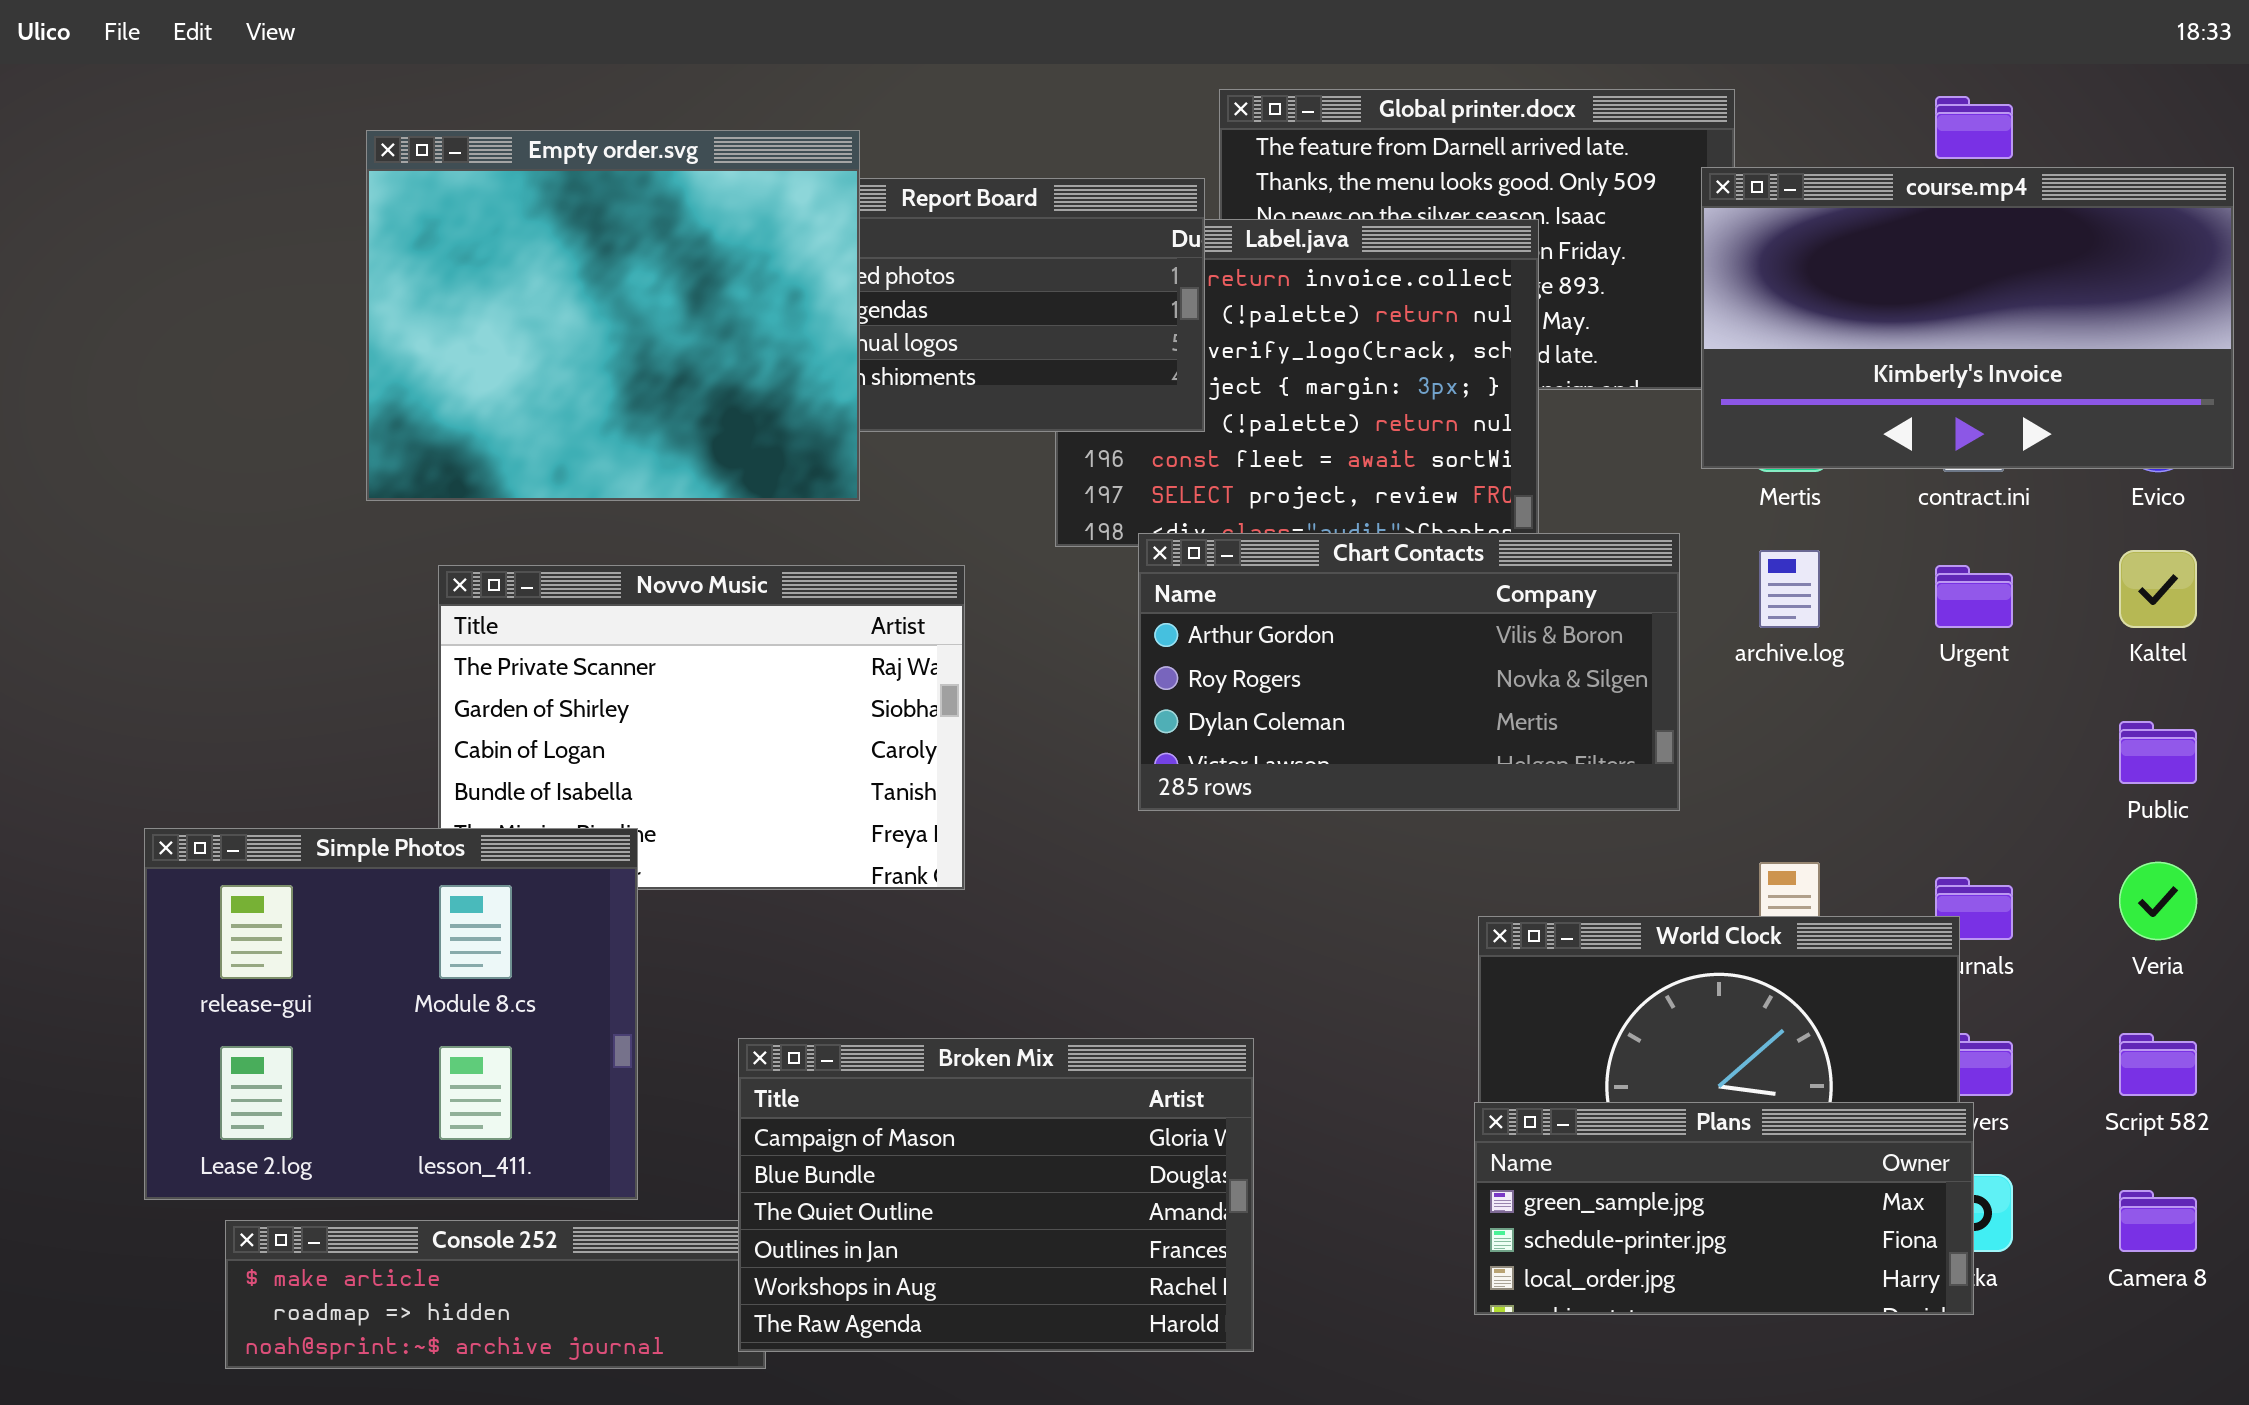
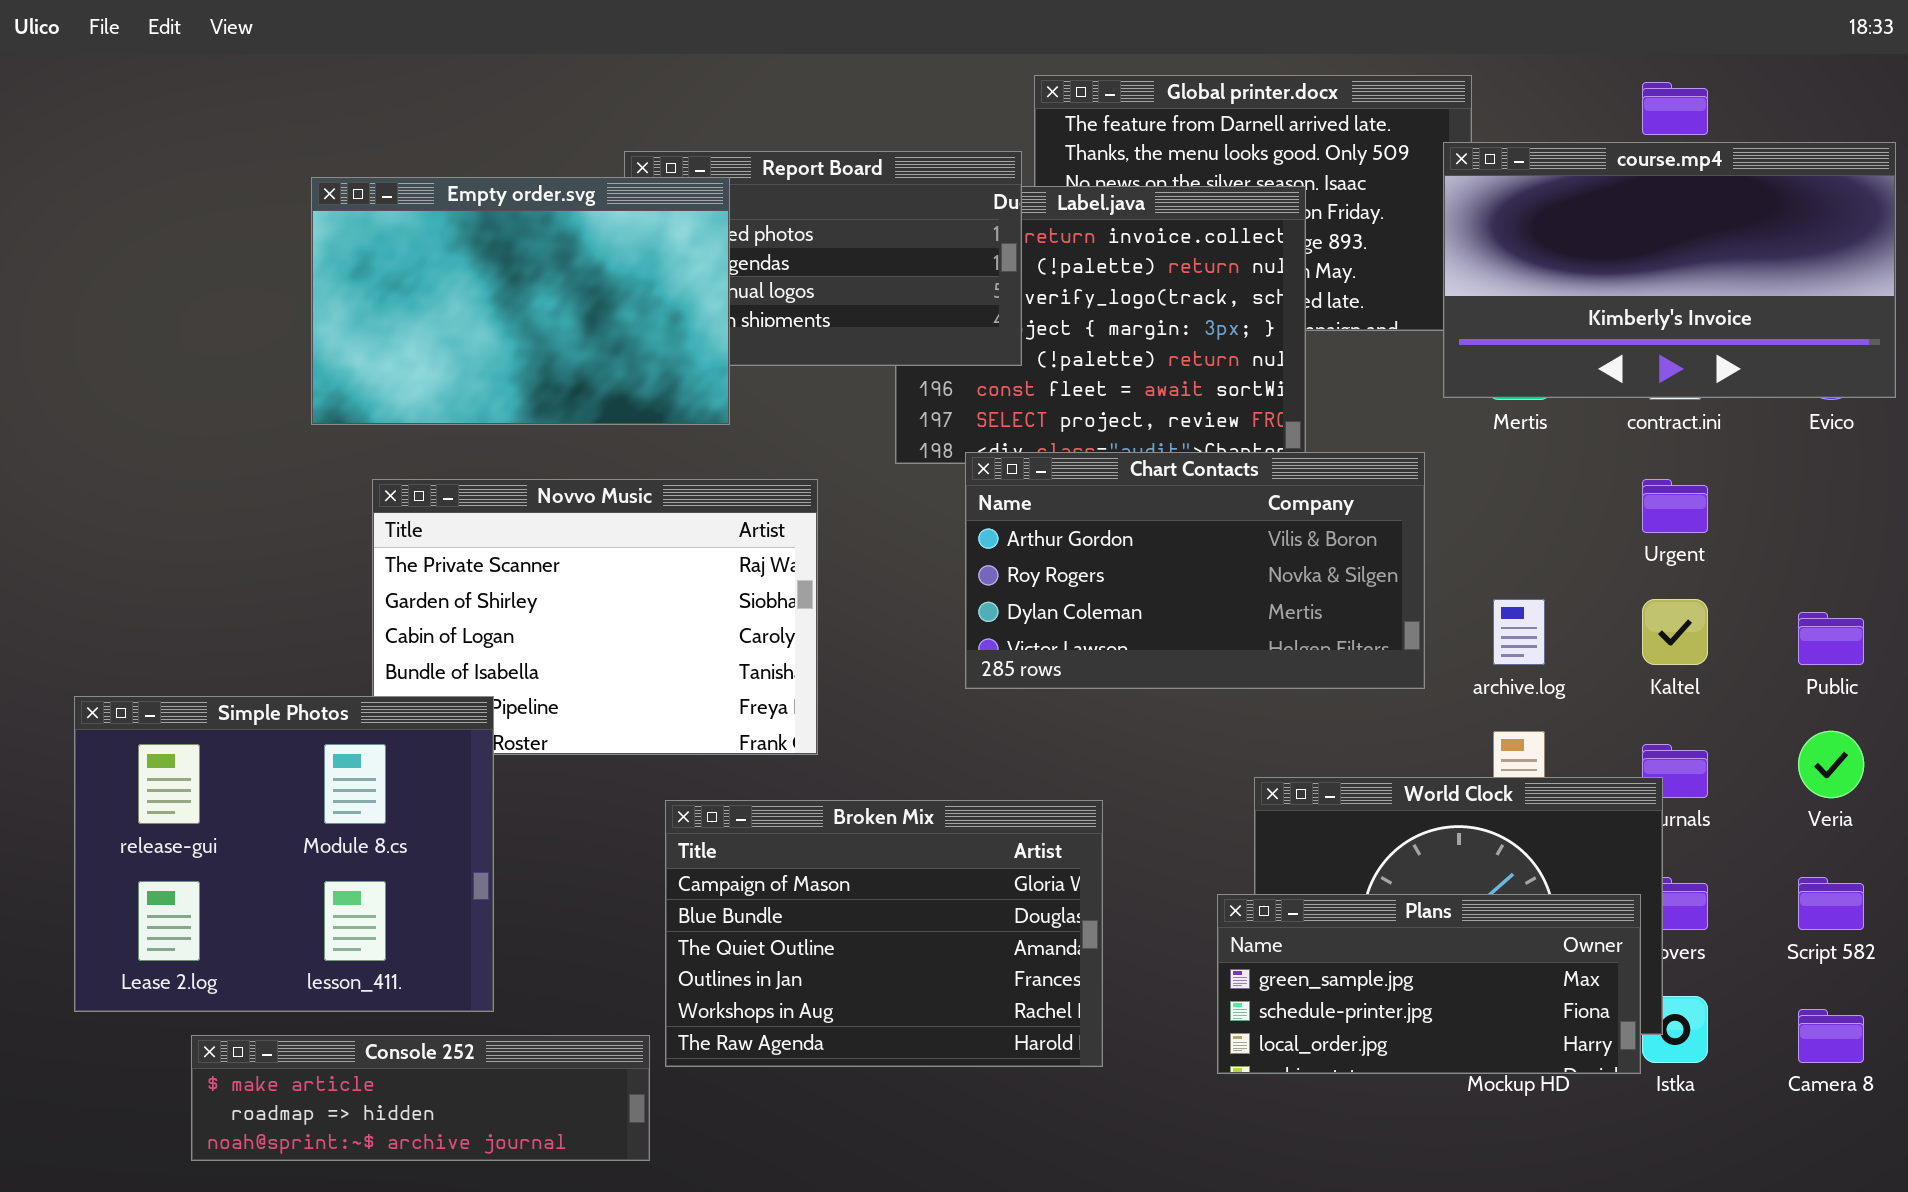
Empty order.svg: [366,130,860,501] -> [311,177,730,425], resized
archive.log: [1759,550,1820,628] -> [1493,599,1545,665], moved
Kaltel: [2119,550,2197,628] -> [1642,599,1708,665], moved
Simple Photos: [144,828,638,1200] -> [74,696,494,1012], moved
Broken Mix: [738,1038,1254,1352] -> [665,800,1103,1067], moved
Plans: [1474,1102,1974,1315] -> [1217,894,1641,1074], moved

